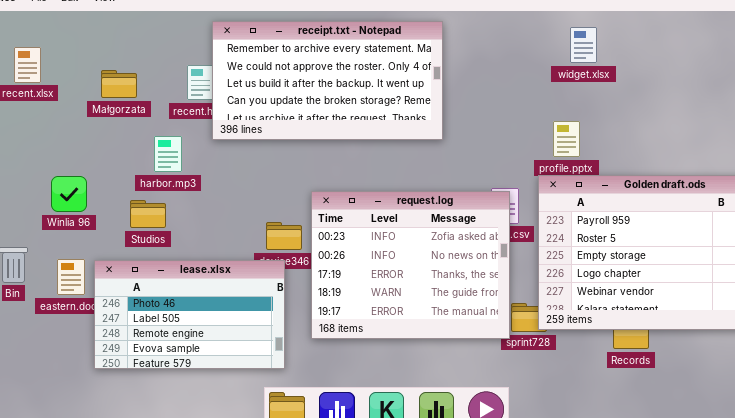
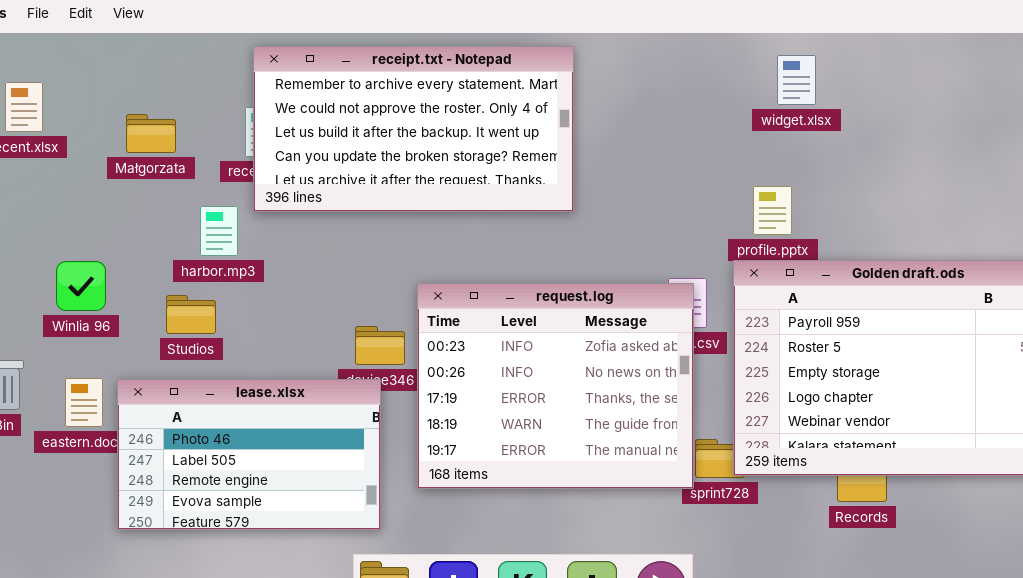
receipt.txt - Notepad: [212,21,443,140] -> [253,46,574,212], moved

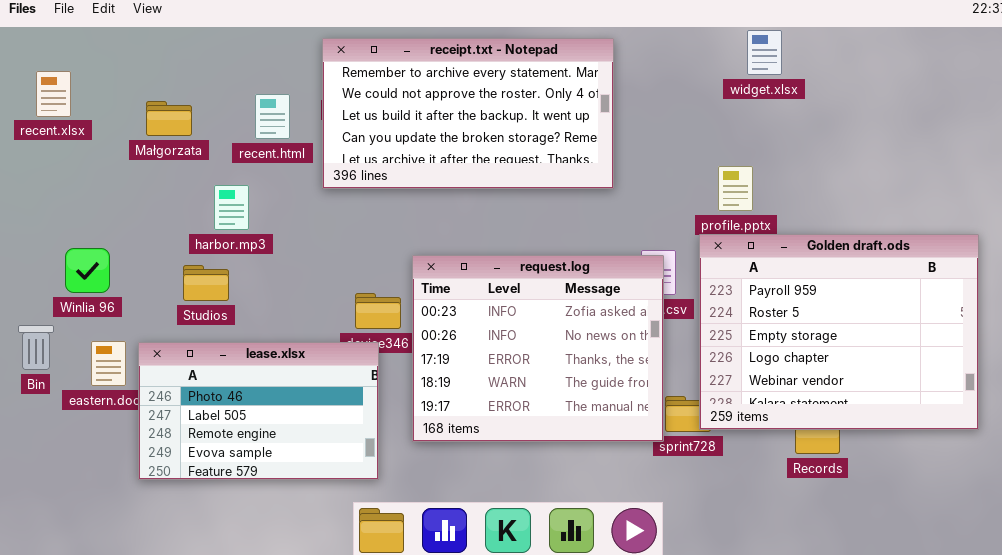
receipt.txt - Notepad: [253,46,574,212] -> [322,38,614,189], moved
widget.xlsx: [777,55,816,105] -> [747,30,782,75], moved
Winlia 96: [56,261,106,311] -> [65,248,110,293], moved

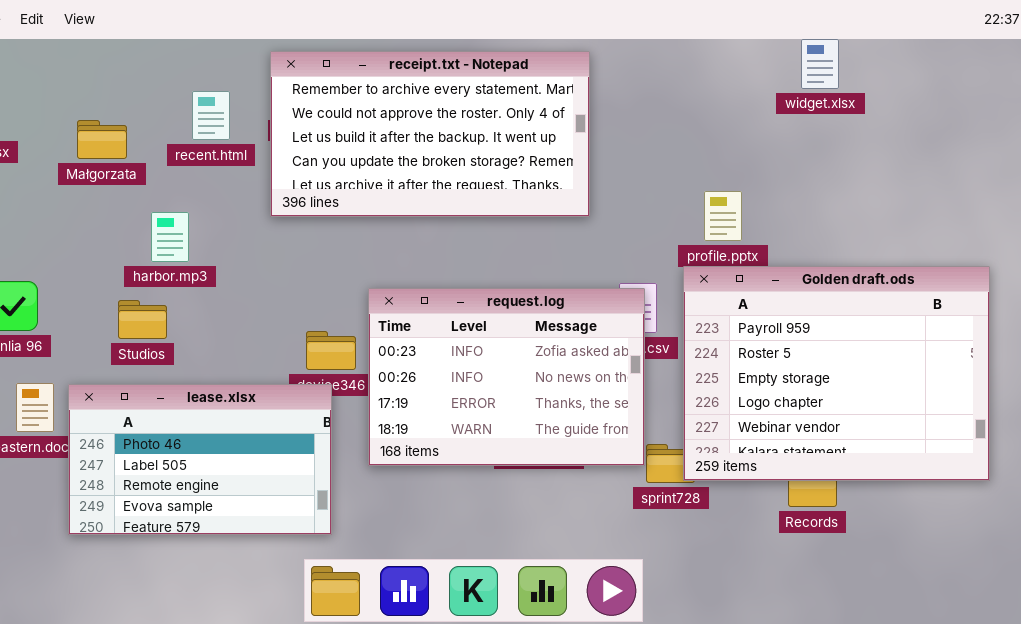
widget.xlsx: [747,30,782,75] -> [801,39,839,89], moved
recent.html: [255,94,290,139] -> [192,91,230,140], moved
request.log: [412,255,664,442] -> [368,288,645,466], resized

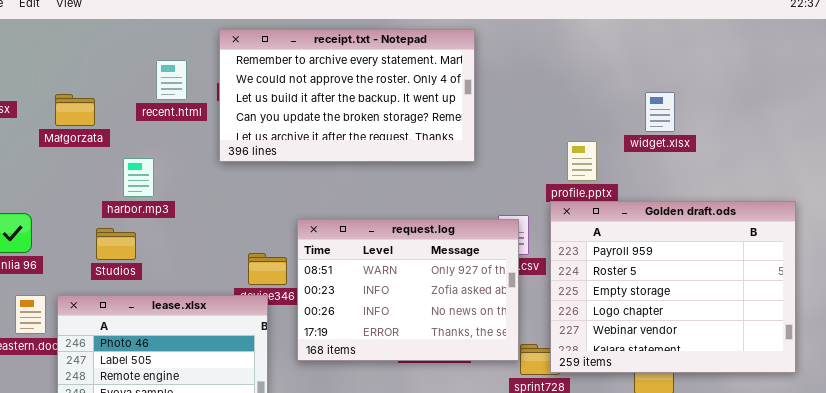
widget.xlsx: [801,39,839,89] -> [645,92,675,132], moved
Małgorzata: [77,120,127,159] -> [55,94,95,126], moved
request.log: [368,288,645,466] -> [297,219,519,361], scrolled up 1 row

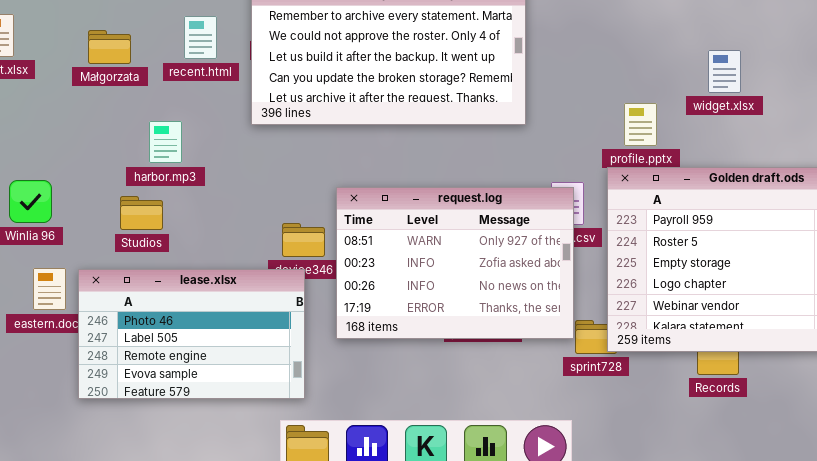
Małgorzata: [55,94,95,126] -> [88,30,131,64], moved

